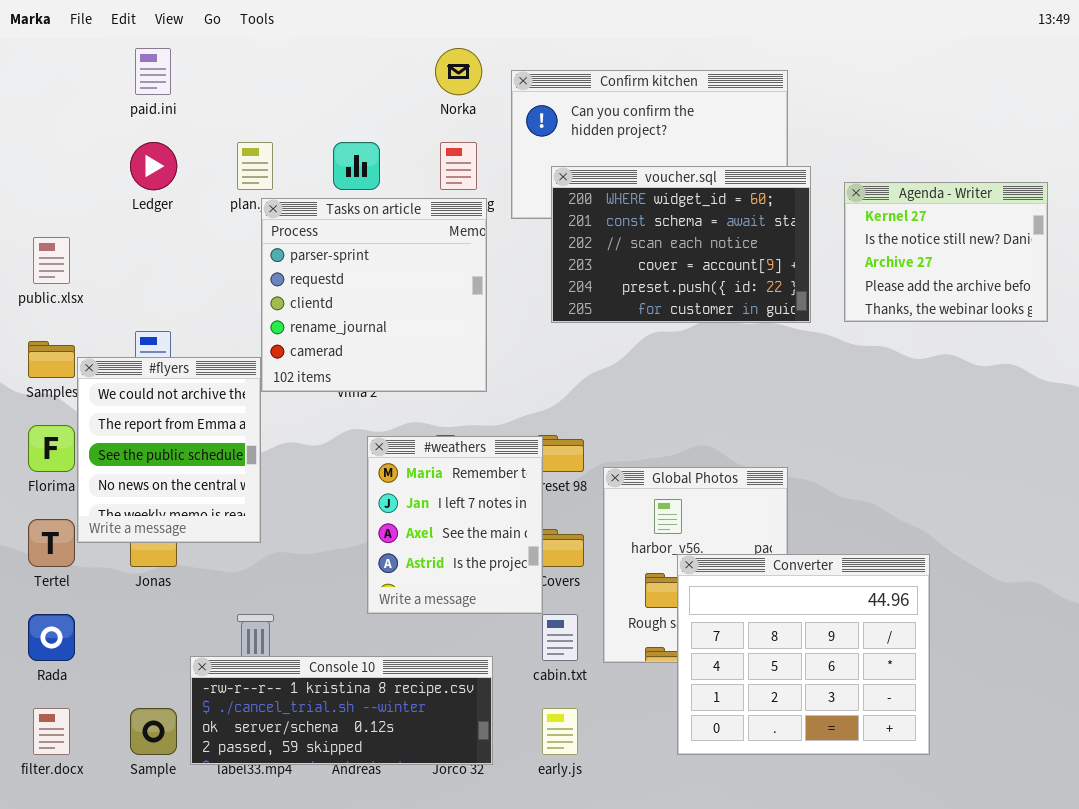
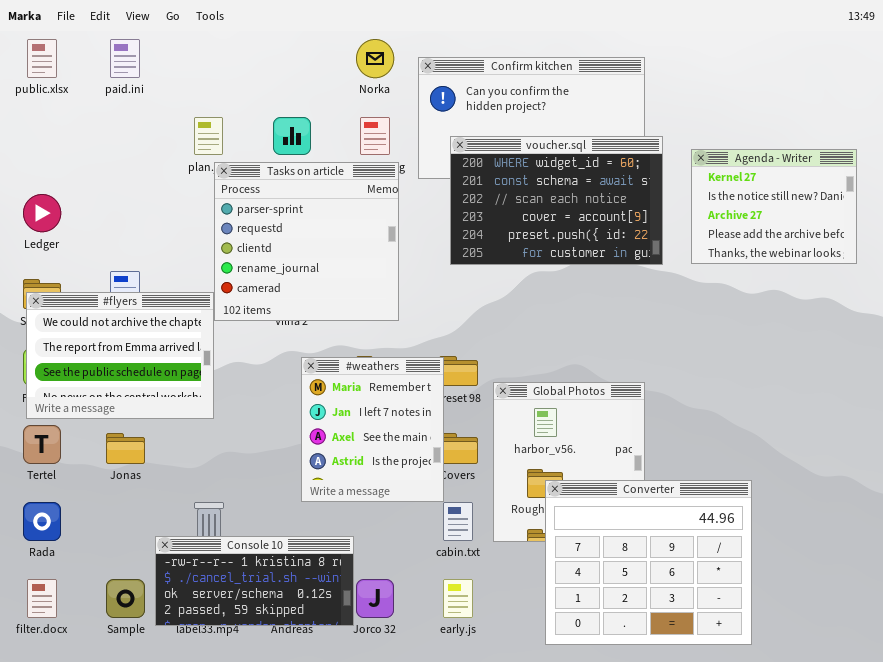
Ledger: [130,142,177,190] -> [23,194,61,232], moved
public.xlsx: [33,237,70,284] -> [27,39,57,78], moved
#flyers: [77,357,261,543] -> [26,292,214,419], resized
Converter: [677,554,930,755] -> [545,480,752,645], moved
Console 10: [190,656,493,765] -> [155,536,354,626], resized

